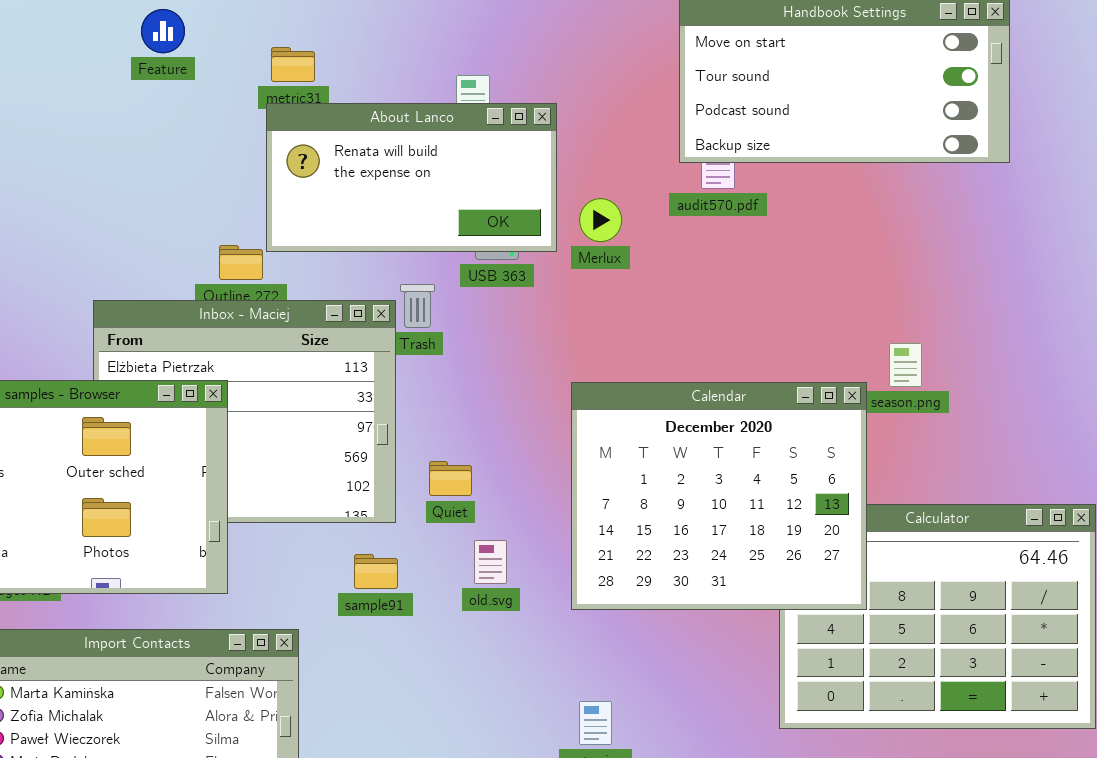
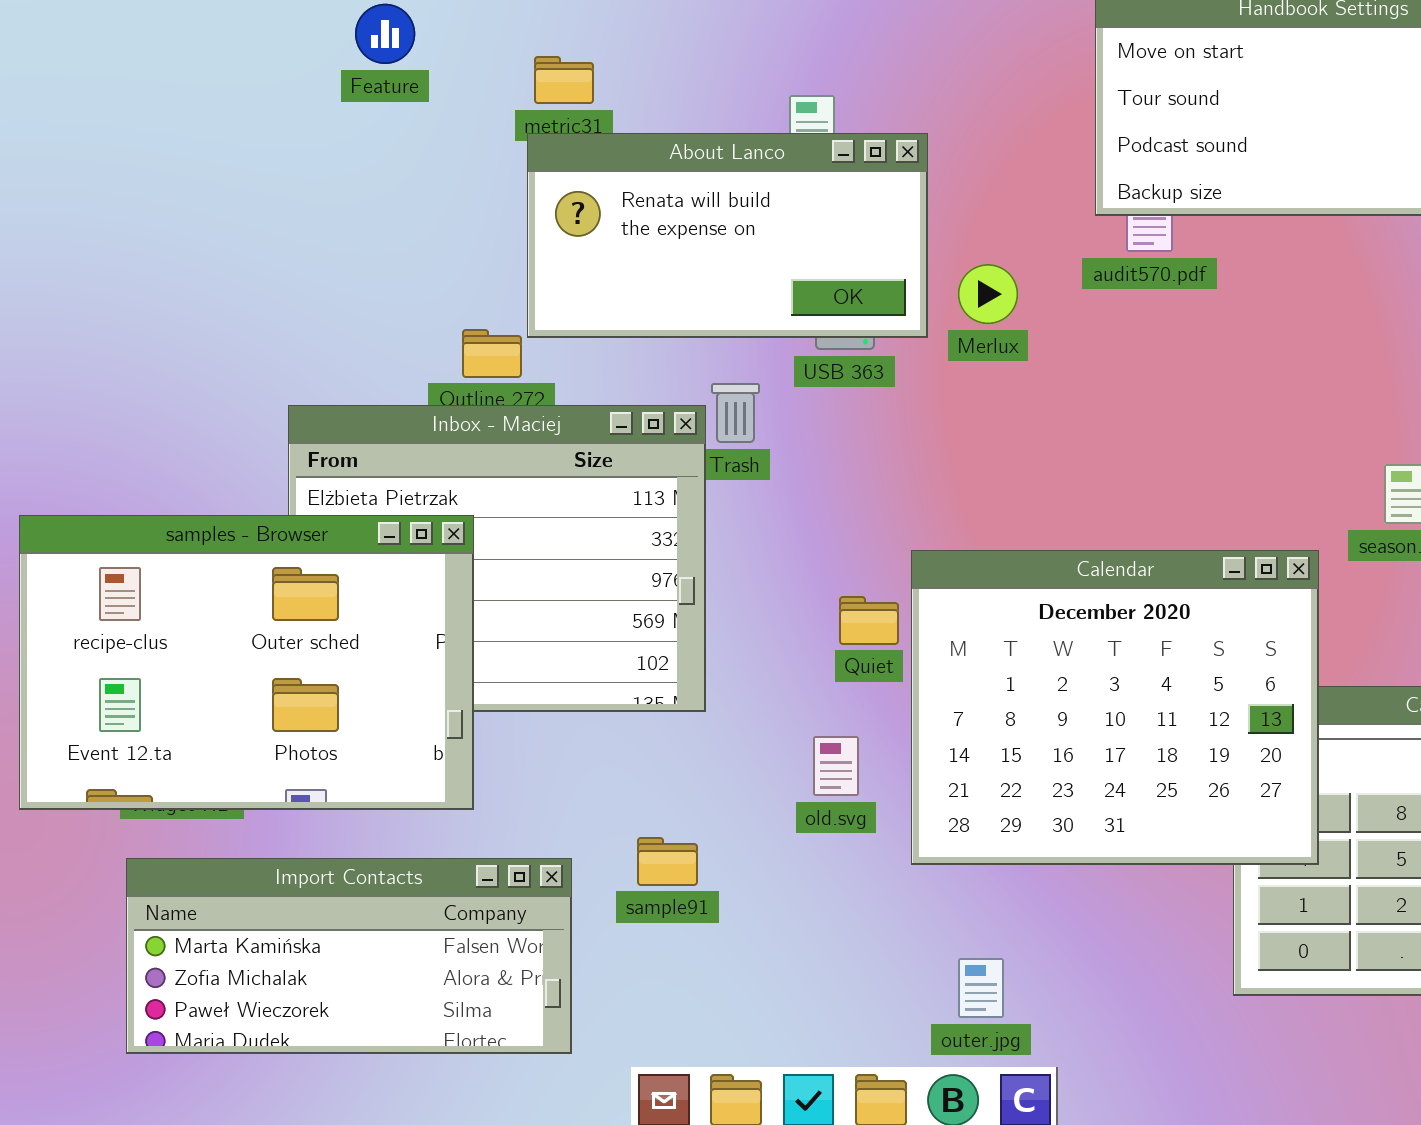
Calendar: [571,382,867,610] -> [911,550,1319,865], moved
Quiet: [429,461,472,496] -> [839,596,899,645], moved
sample91: [354,554,398,589] -> [637,837,698,886], moved

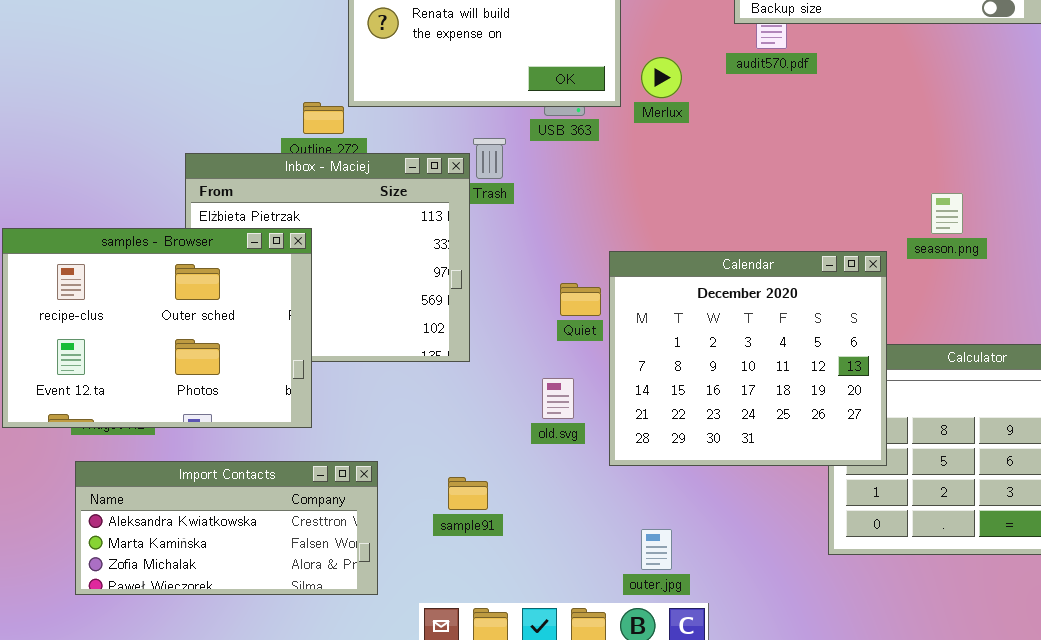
sample91: [637,837,698,886] -> [448,477,488,510], moved
Import Contacts: [126,858,572,1054] -> [75,461,378,595], scrolled up 1 row

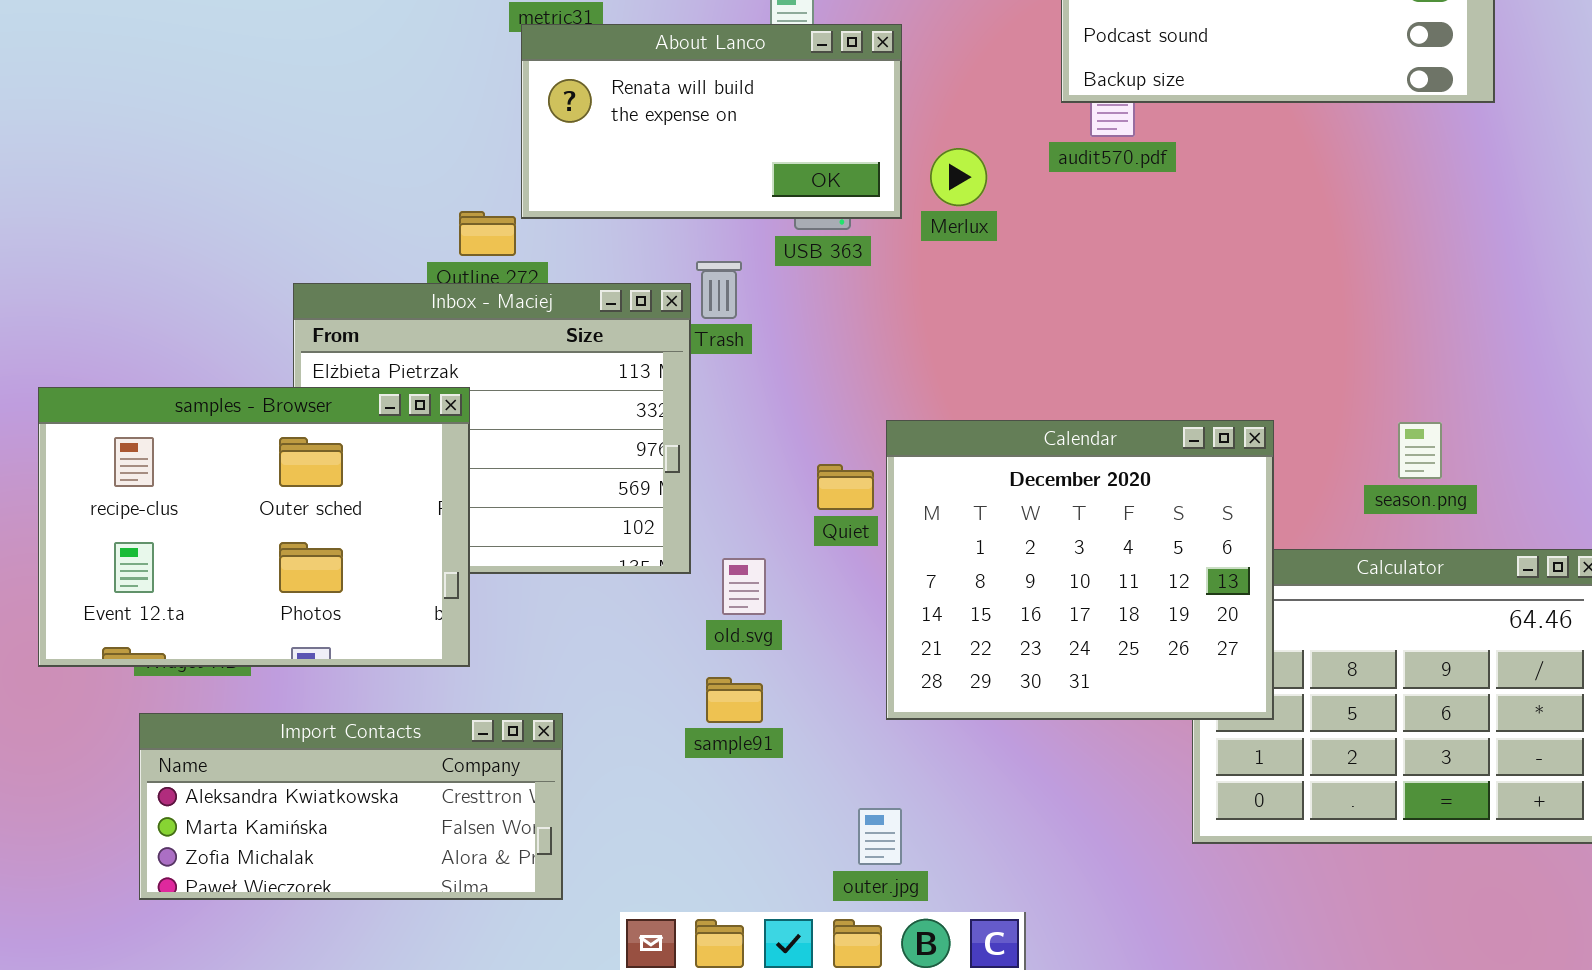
season.png: [931,193,963,234] -> [1398,422,1442,479], moved
old.svg: [542,378,574,419] -> [722,558,766,615], moved
sample91: [448,477,488,510] -> [706,677,763,723], moved
outer.jpg: [641,529,672,570] -> [858,808,902,865], moved

